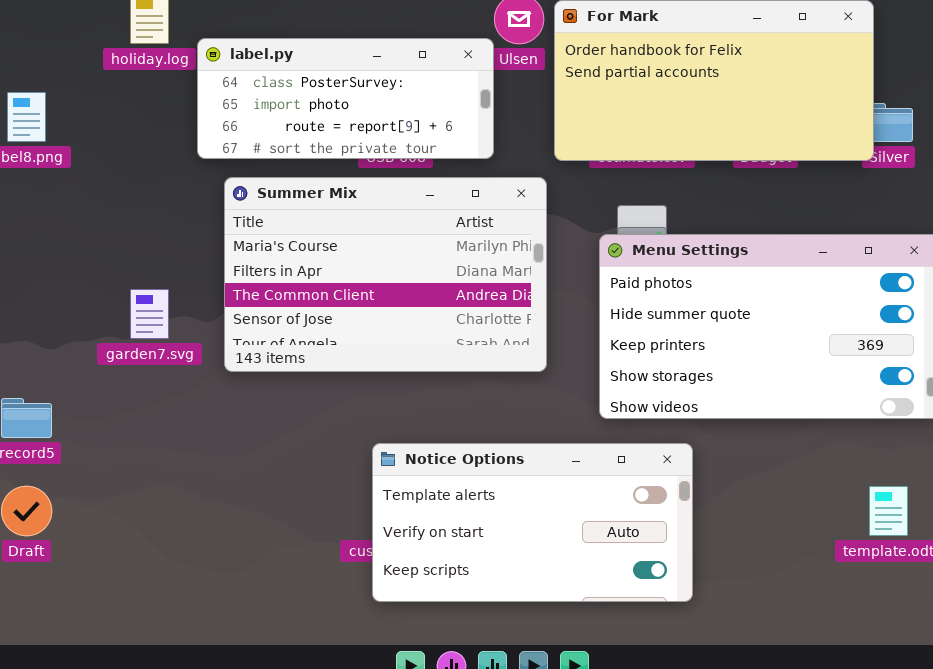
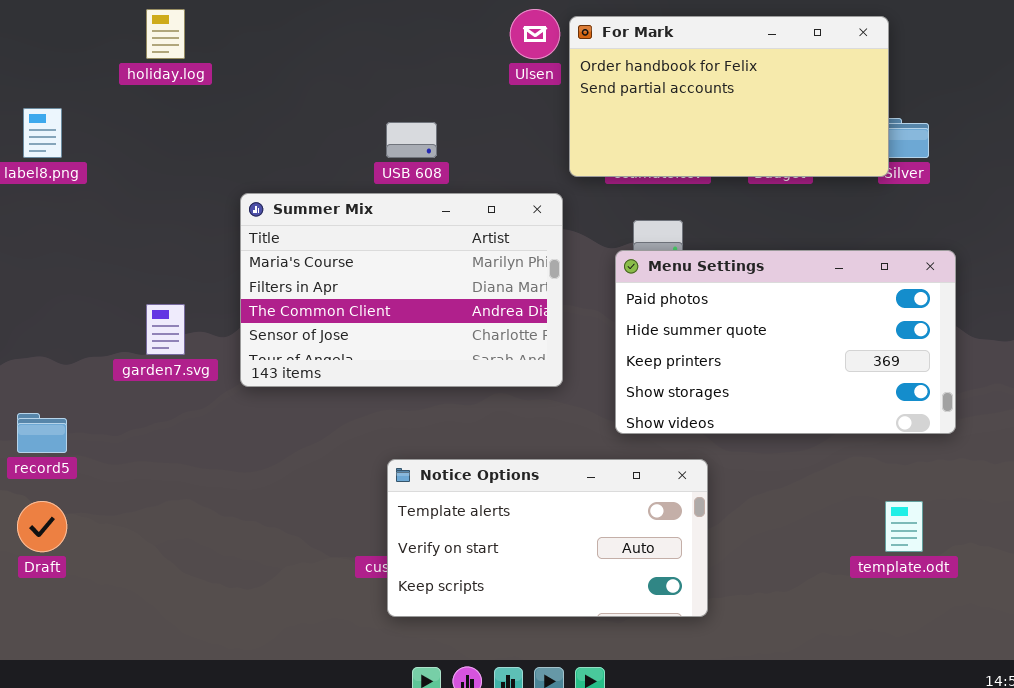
label.py: [197,38,494,159] -> none, closed

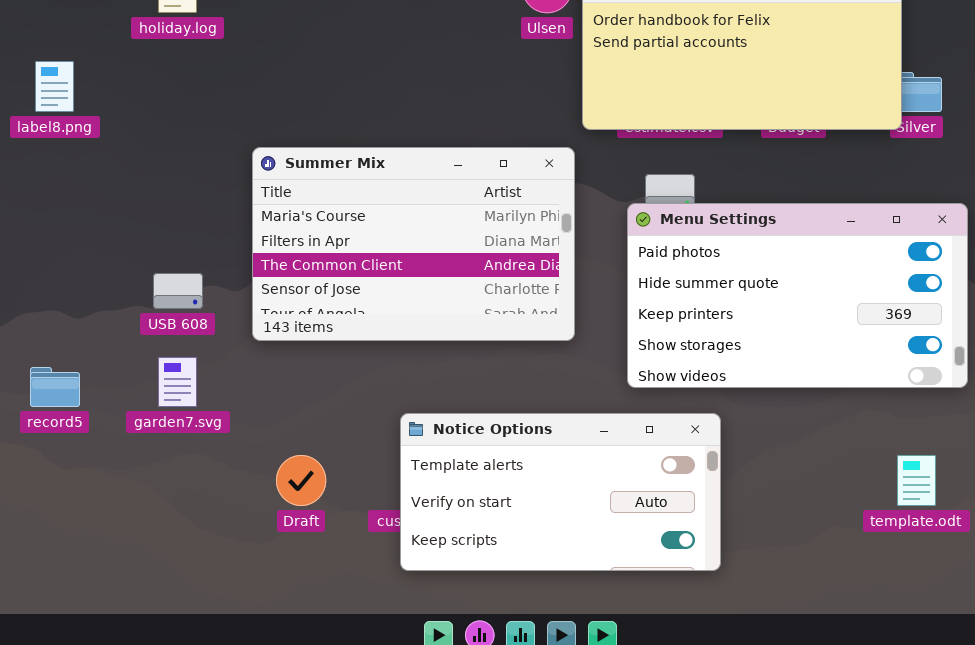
USB 608: [386,122,437,158] -> [153,273,203,309], moved
garden7.svg: [146,304,185,355] -> [158,357,197,407], moved
Draft: [17,501,67,552] -> [276,455,326,506], moved

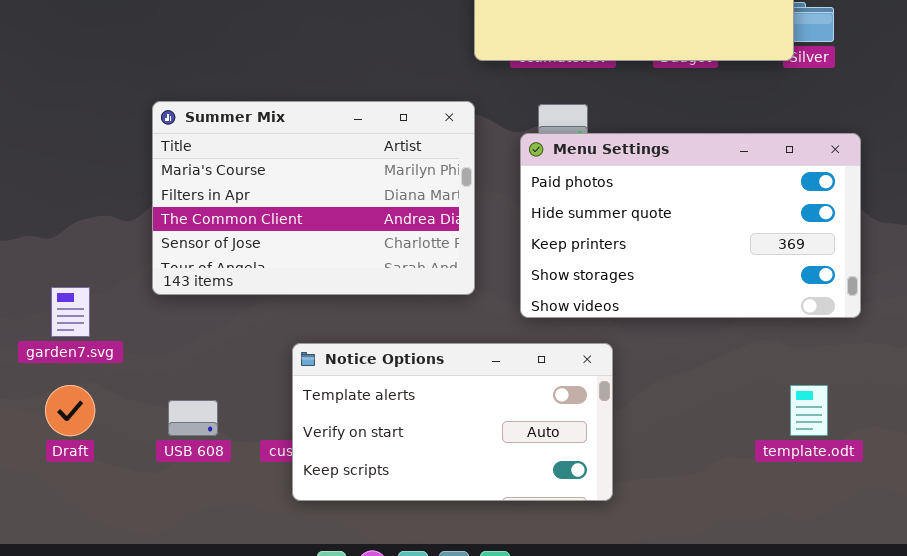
Summer Mix: [252,147,575,341] -> [152,101,475,295], moved
USB 608: [153,273,203,309] -> [168,400,218,436], moved
Draft: [276,455,326,506] -> [45,385,95,436], moved

